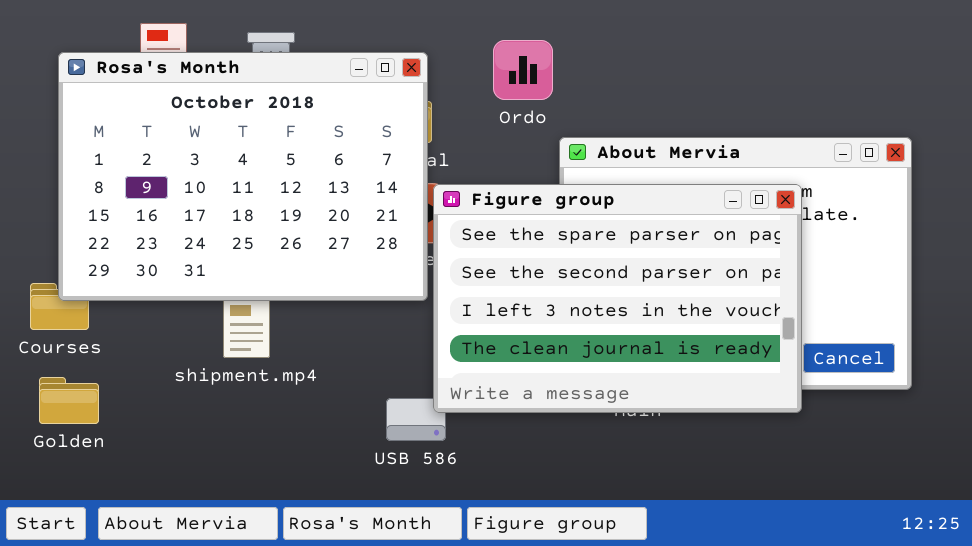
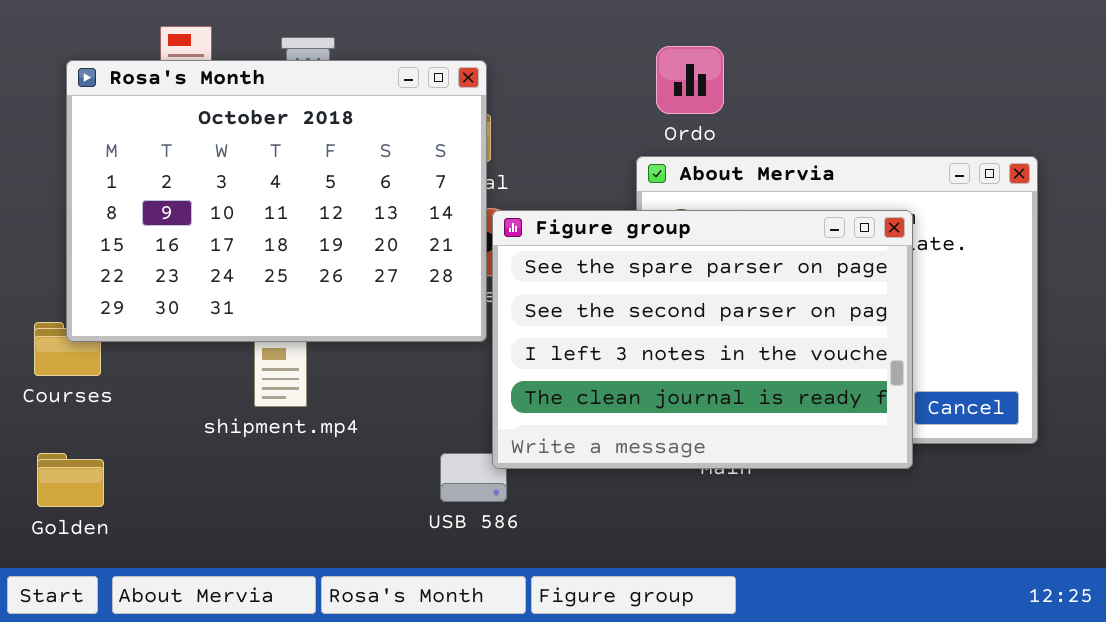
Ordo: [493,40,553,100] -> [656,46,724,114], moved
Golden: [39,377,99,424] -> [37,453,104,507], moved

